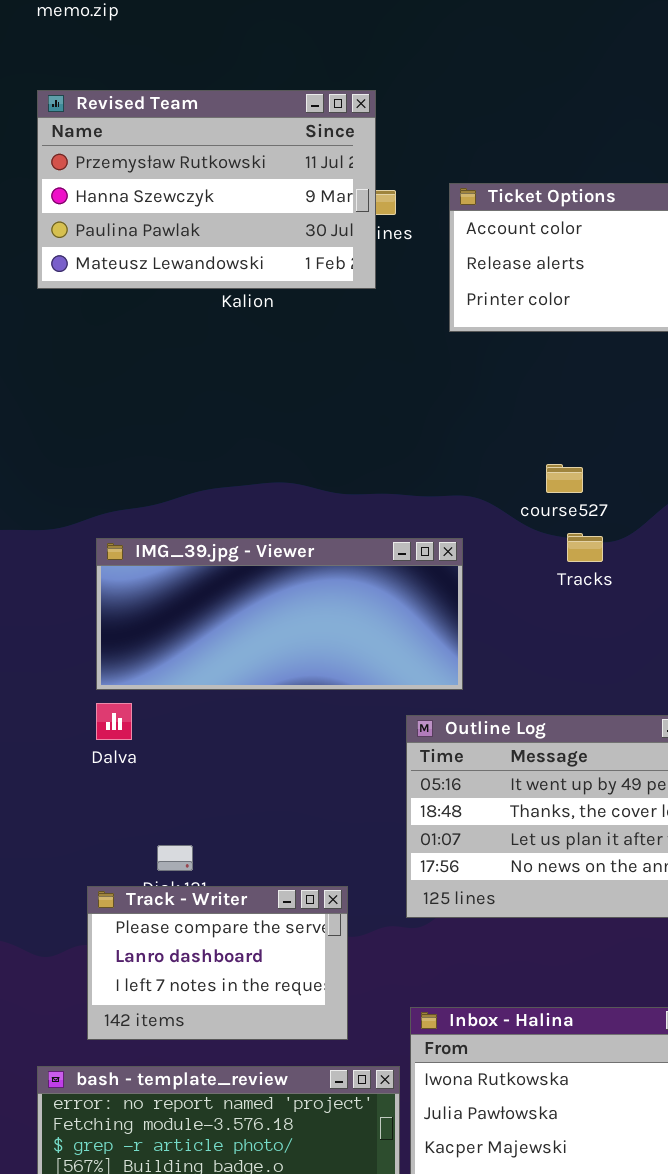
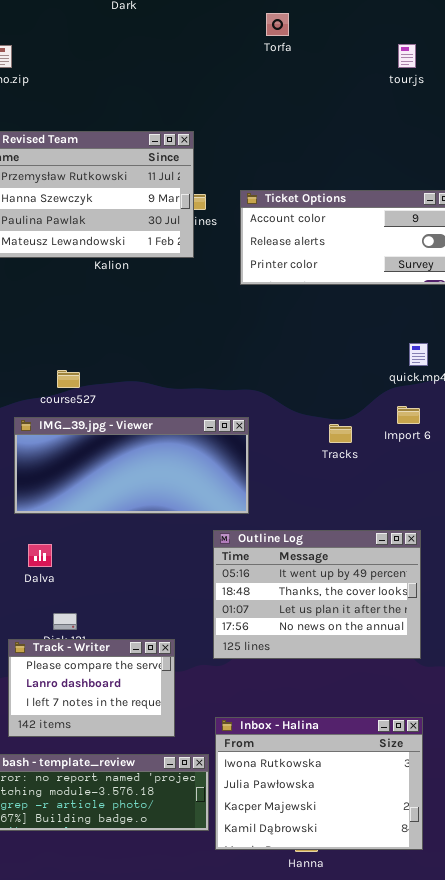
course527: [546,464,583,493] -> [57,370,80,388], moved
Tracks: [567,533,603,562] -> [329,424,352,443], moved
Dalva: [96,703,132,740] -> [28,544,52,567], moved

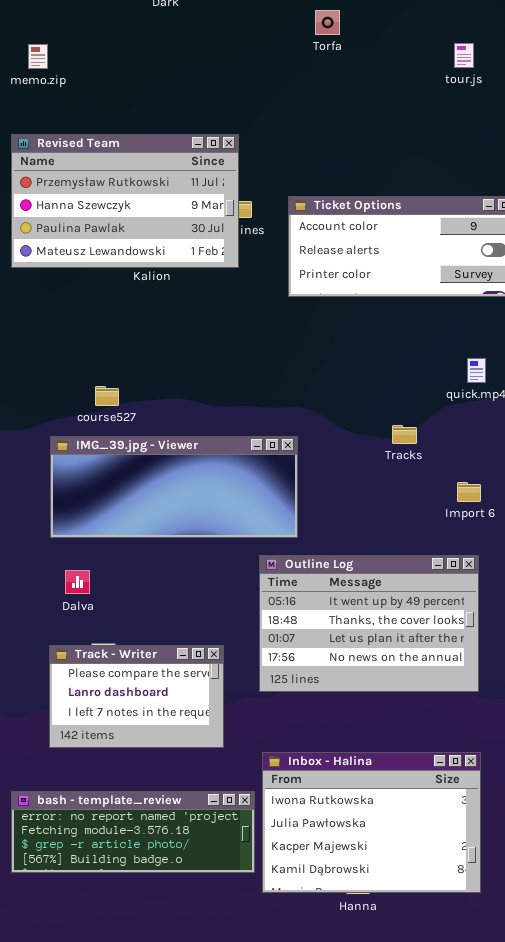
Import 6: [397,406,420,424] -> [457,482,481,502], moved
Tracks: [329,424,352,443] -> [392,425,417,444], moved
Track - Writer: [8,639,175,737] -> [49,645,224,748], moved

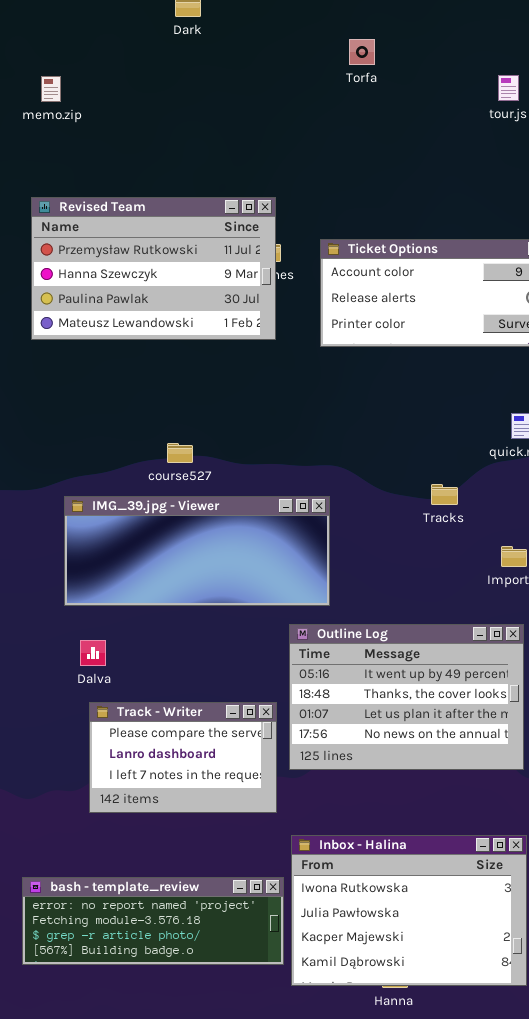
Revised Team: [11,134,239,268] -> [31,197,276,340], moved
course527: [95,386,119,406] -> [167,443,193,463], moved
Track - Writer: [49,645,224,748] -> [89,702,277,813], moved

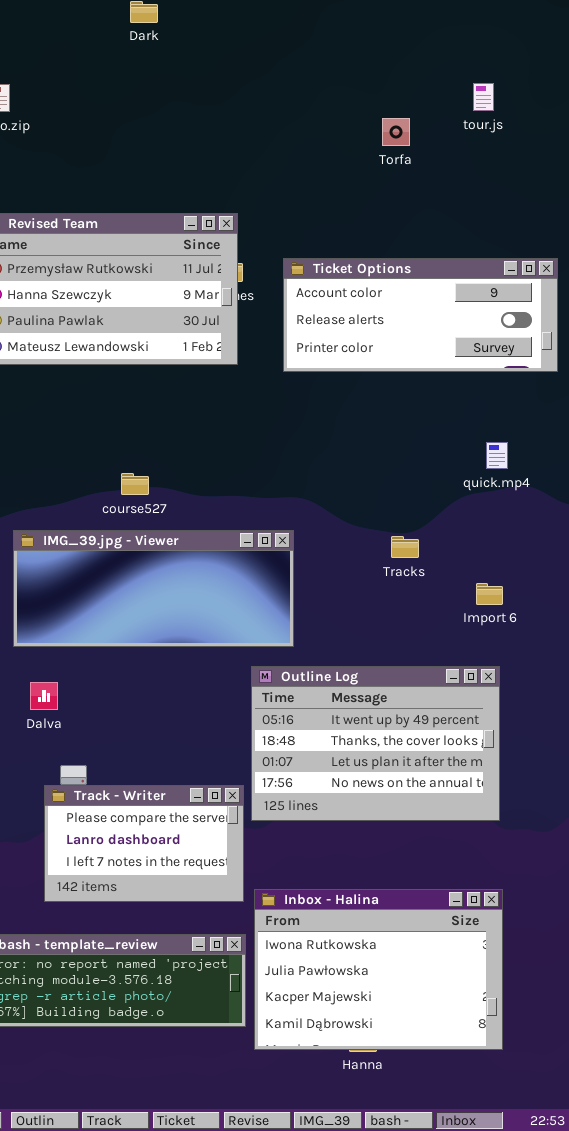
Torfa: [349,39,375,65] -> [382,118,410,146], moved
Tracks: [431,484,458,505] -> [391,536,419,558], moved
Track - Writer: [89,702,277,813] -> [44,785,244,902], moved

